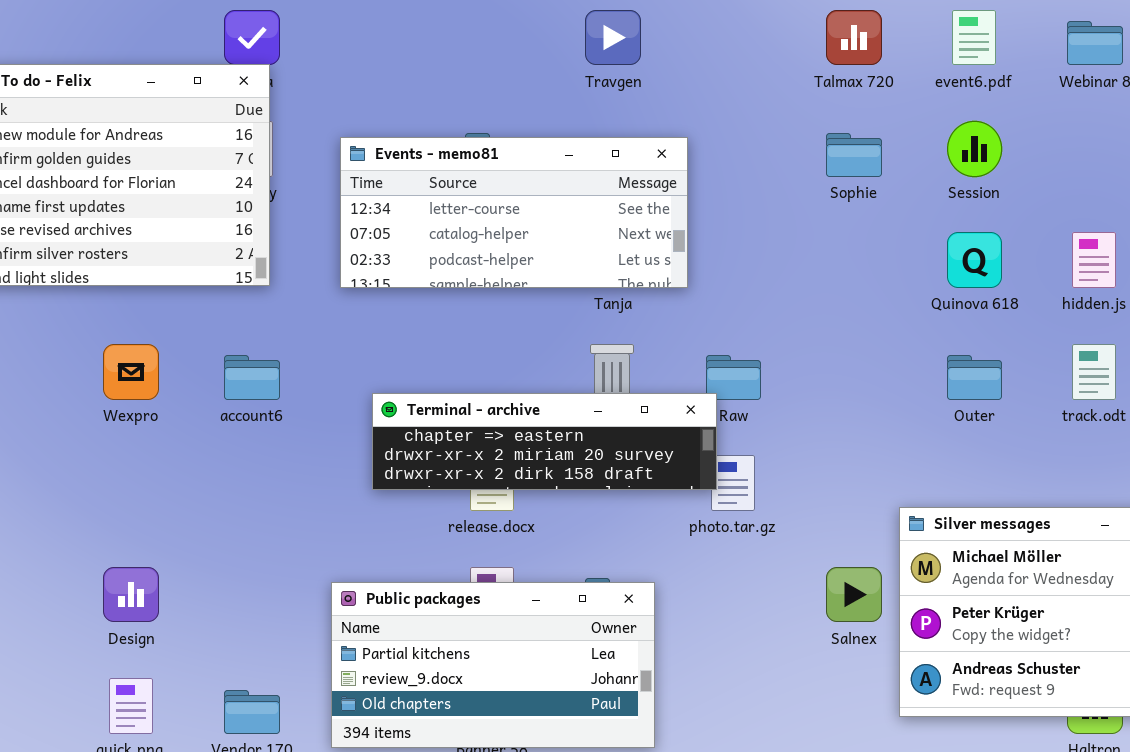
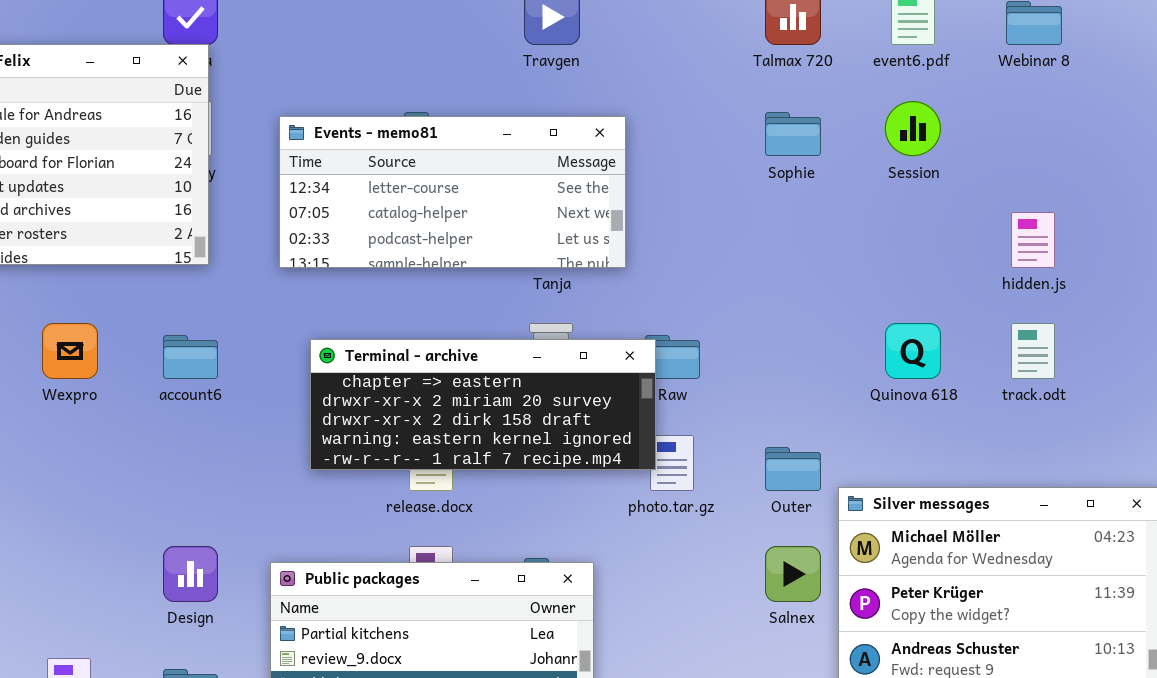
Quinova 618: [947,232,1002,288] -> [885,323,941,379], moved
Outer: [947,355,1002,400] -> [765,447,821,491], moved
Terminal - archive: [372,393,717,490] -> [310,339,656,470], resized
Design: [103,567,159,622] -> [163,546,218,602], moved

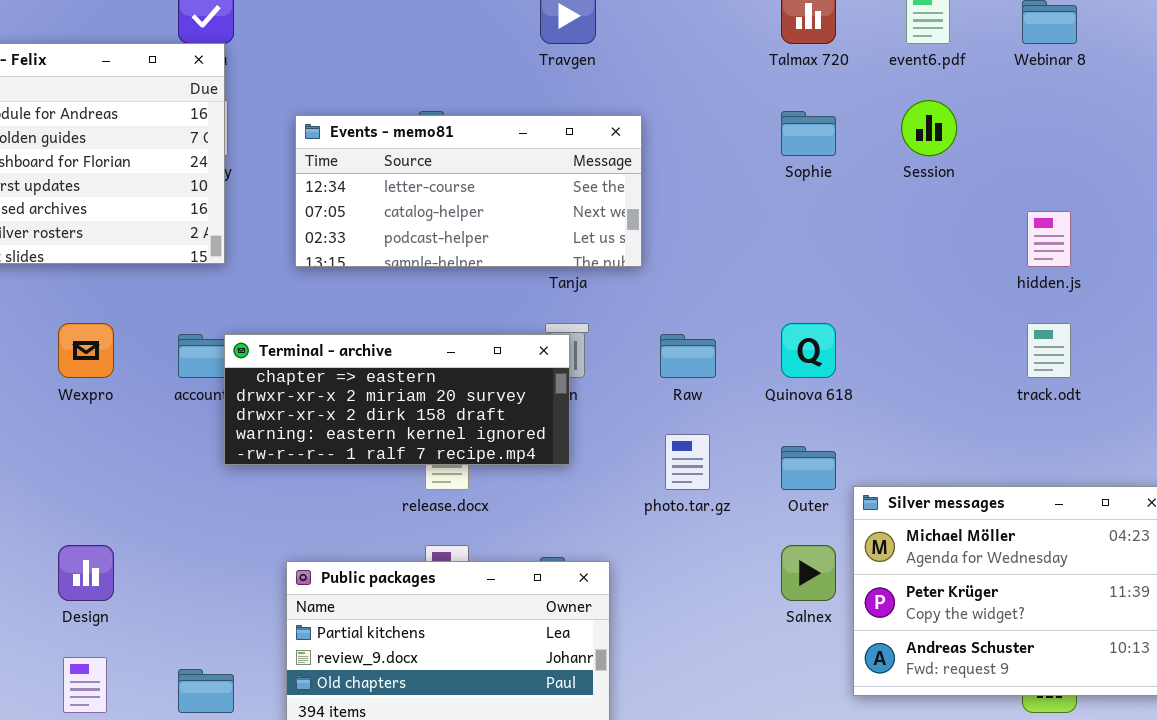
Quinova 618: [885,323,941,379] -> [781,323,836,378], moved
Terminal - archive: [310,339,656,470] -> [224,334,570,465], moved
Design: [163,546,218,602] -> [58,545,114,601], moved

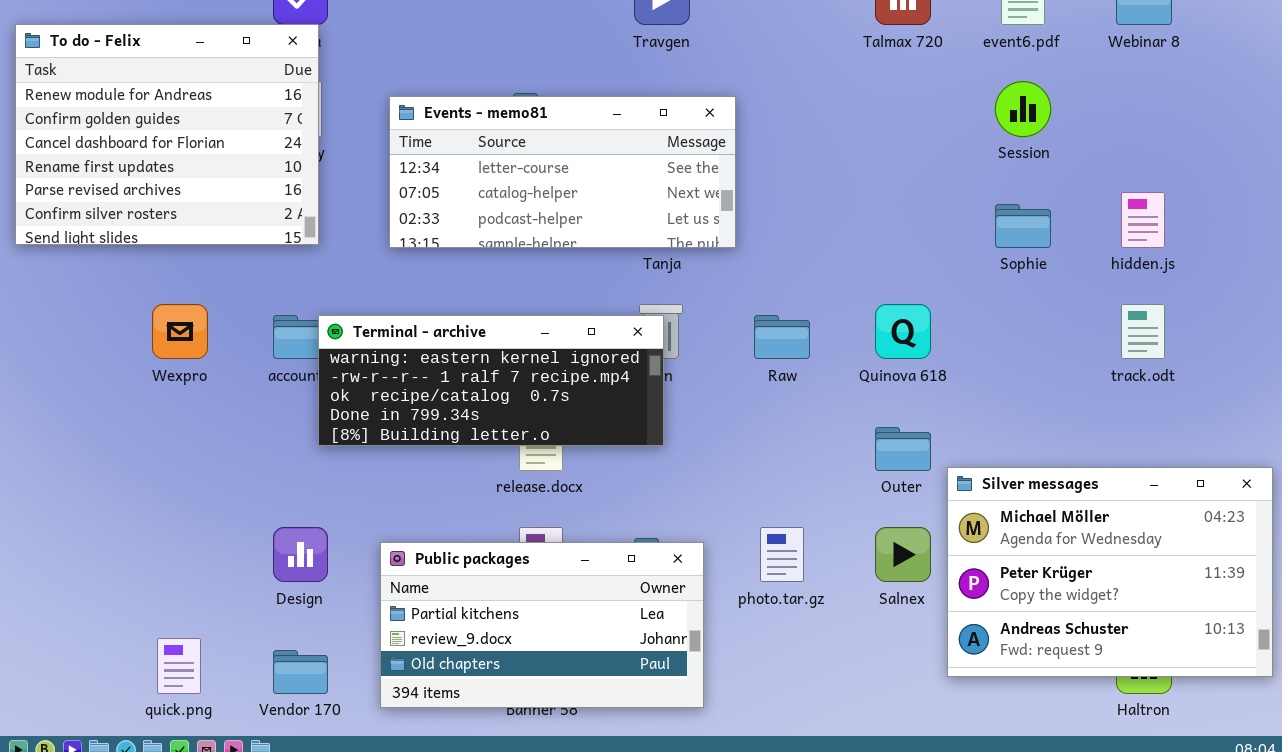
Sophie: [781,111,836,156] -> [995,204,1051,248], moved
Terminal - archive: [224,334,570,465] -> [318,315,664,446], scrolled down 3 rows
photo.tar.gz: [665,434,710,490] -> [760,527,804,582], moved
Design: [58,545,114,601] -> [273,527,328,582], moved

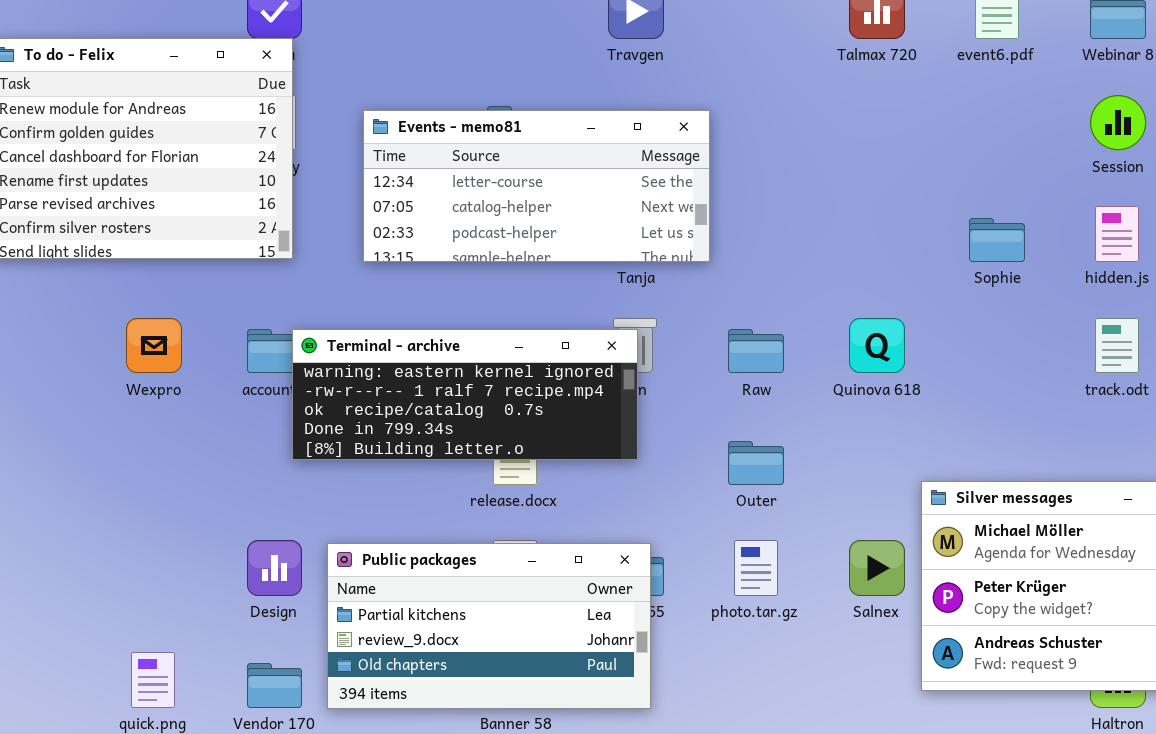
Session: [995,81,1051,137] -> [1090,95,1146,150], moved
Outer: [875,427,931,471] -> [728,441,784,485], moved
Public packages: [380,542,704,708] -> [327,543,651,709], moved

